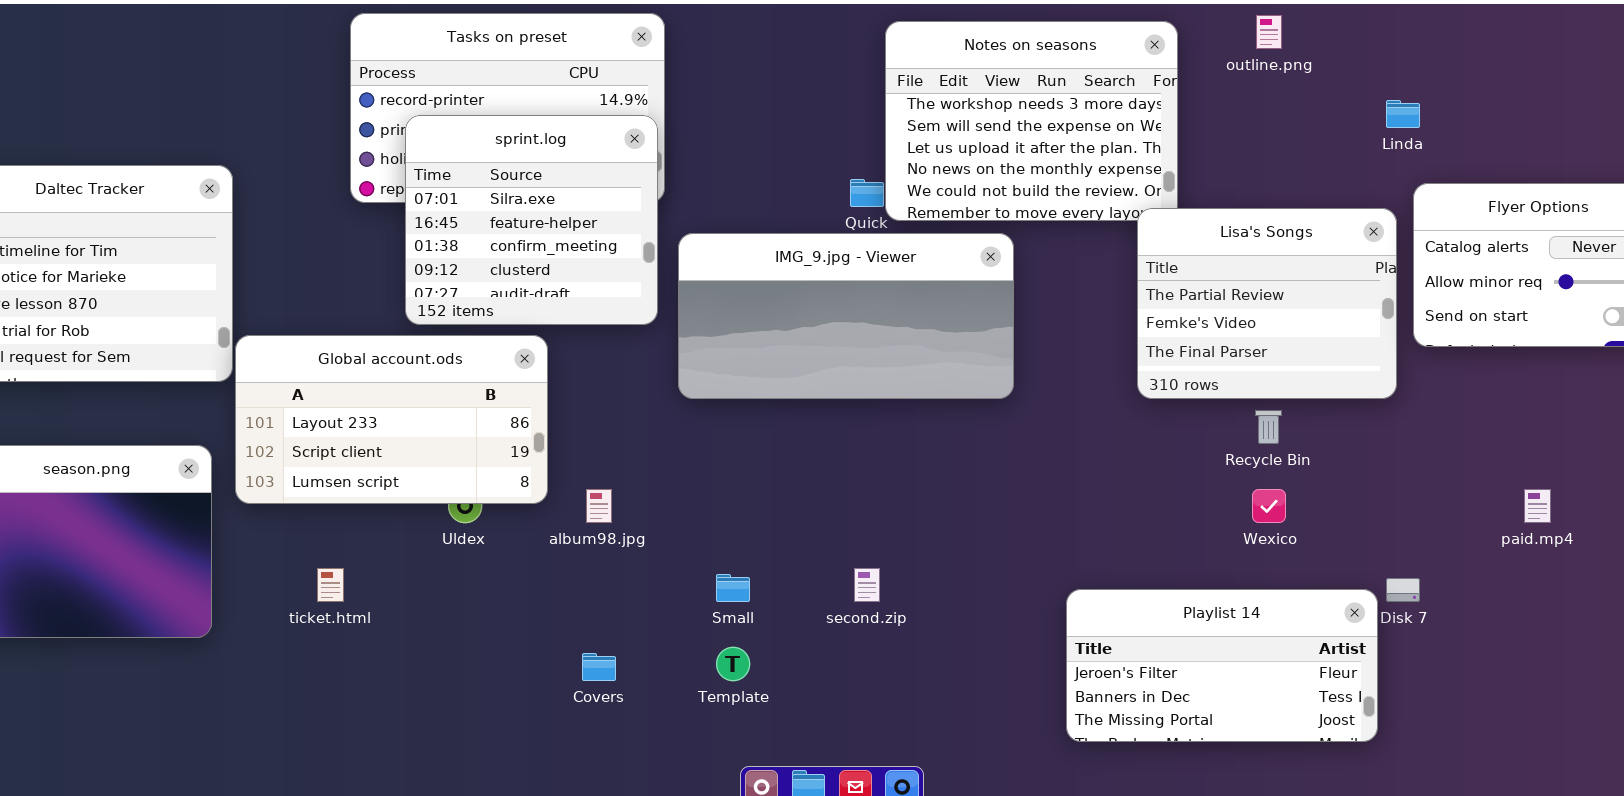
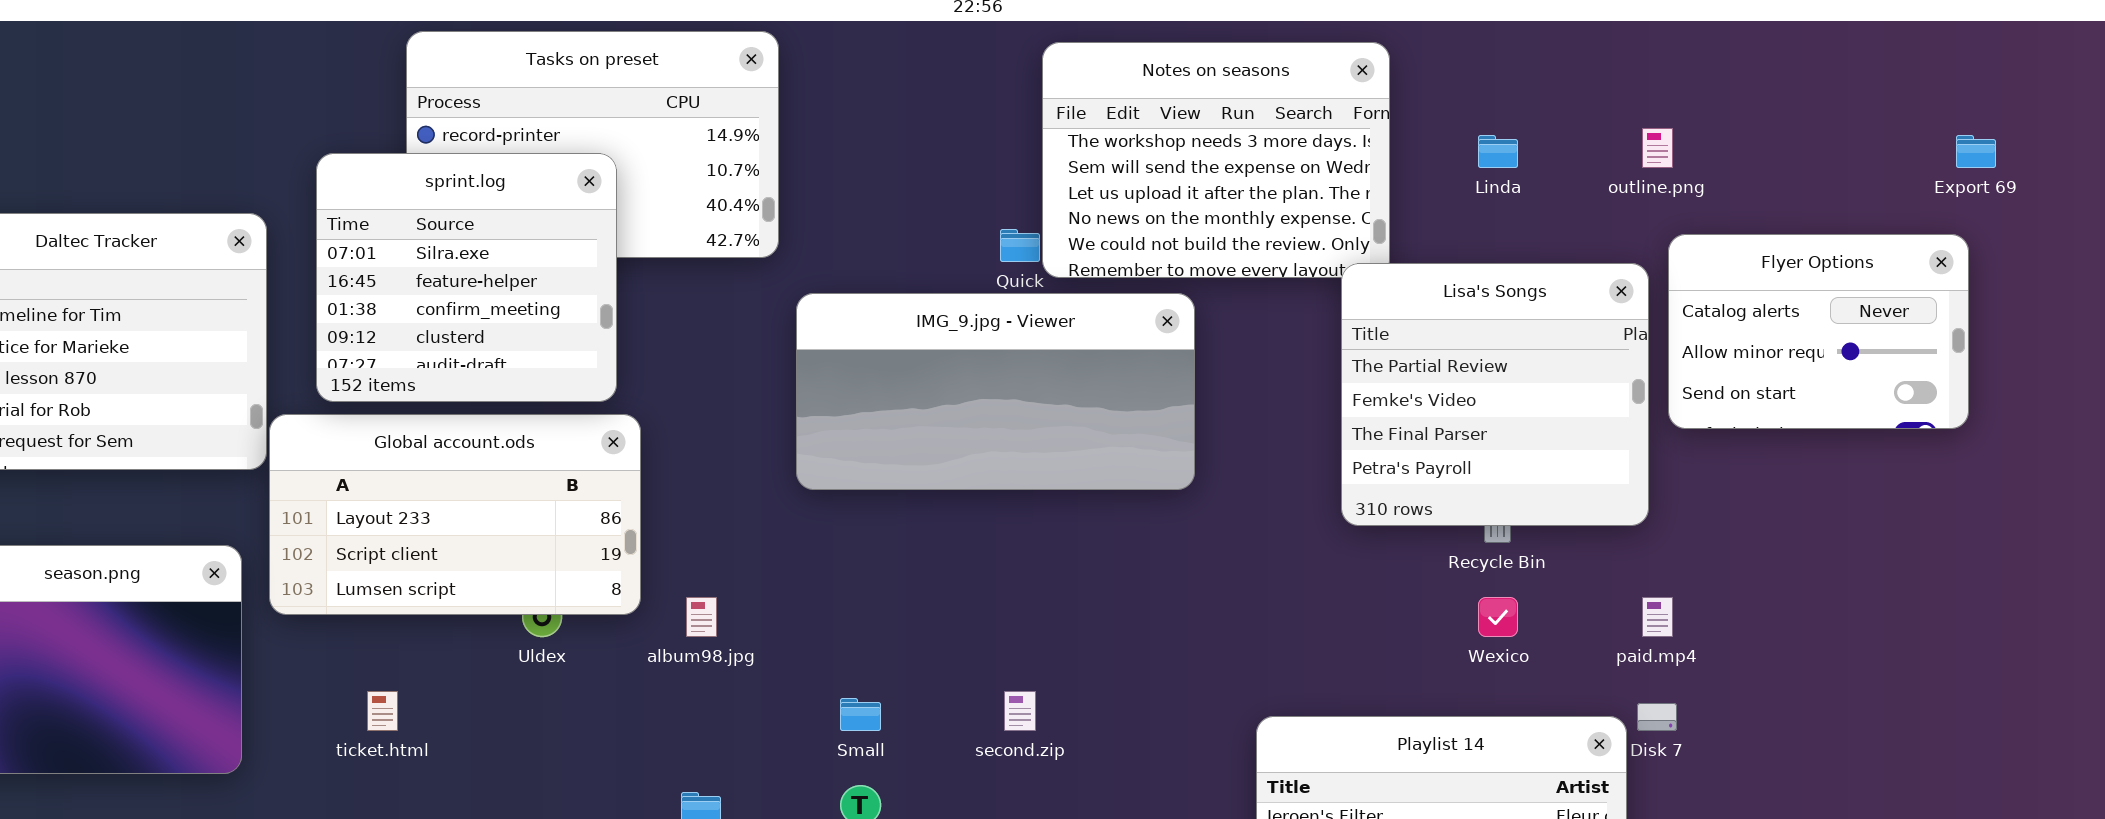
outline.png: [1256,15,1282,49] -> [1642,128,1673,168], moved
Linda: [1386,100,1420,128] -> [1478,135,1518,168], moved
sprint.log: [405,115,658,325] -> [316,153,617,402], moved
Lisa's Songs: [1137,208,1397,399] -> [1341,263,1649,526], resized
paid.mp4: [1524,489,1551,523] -> [1642,597,1673,637], moved

